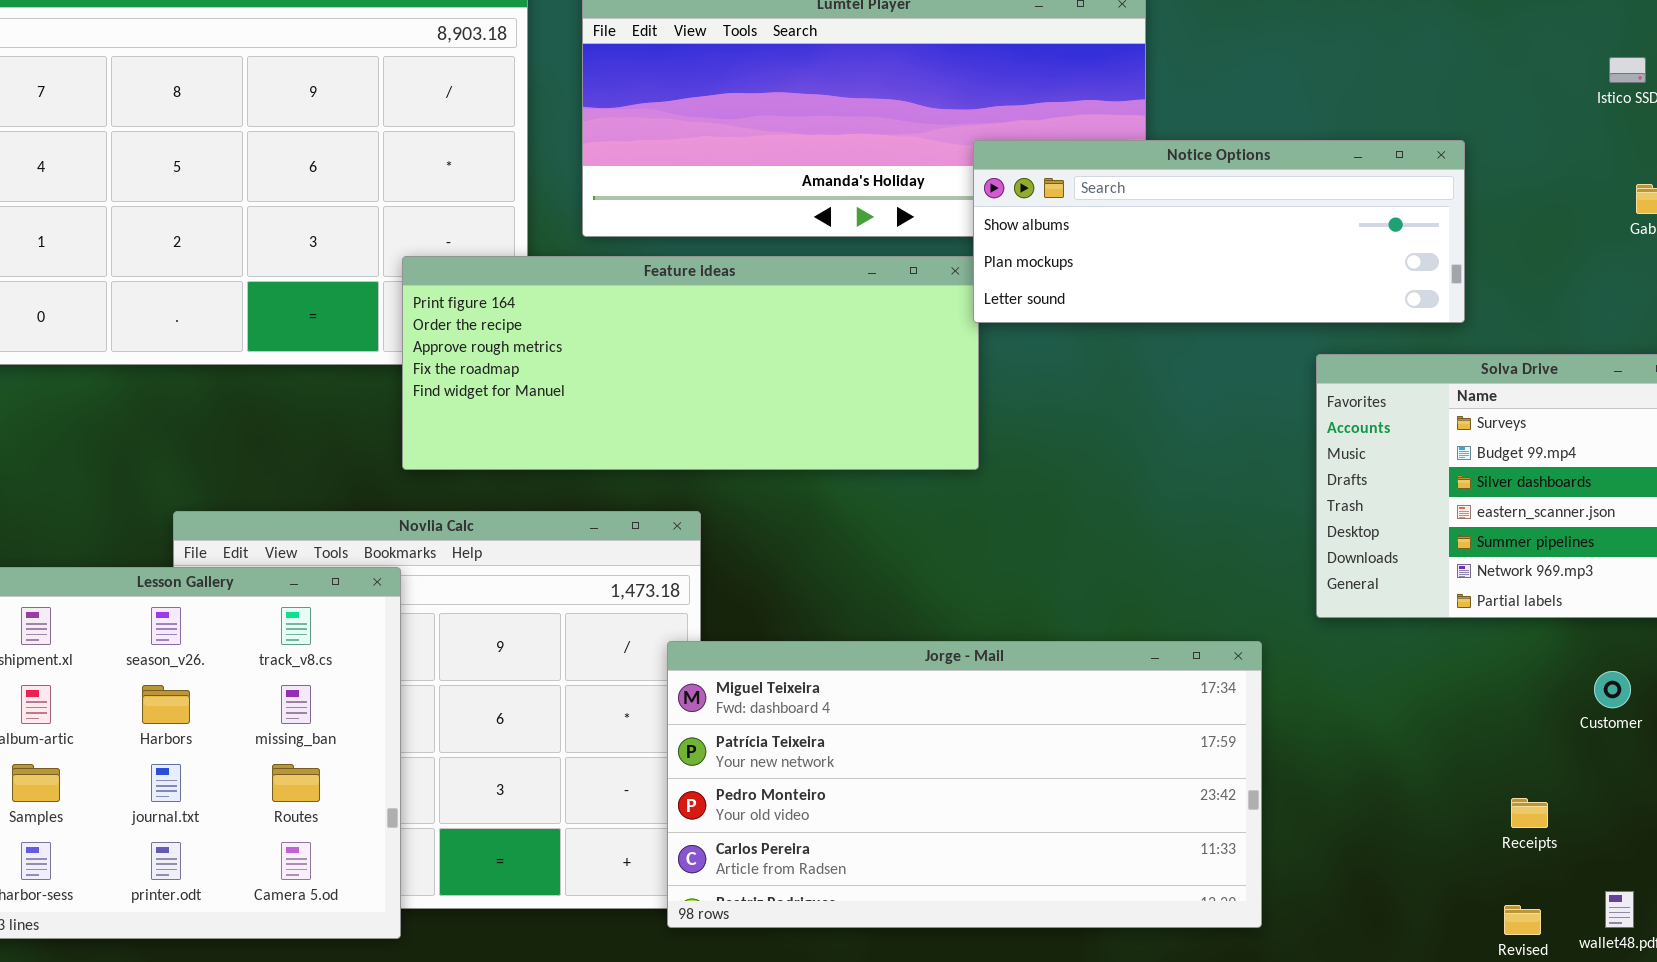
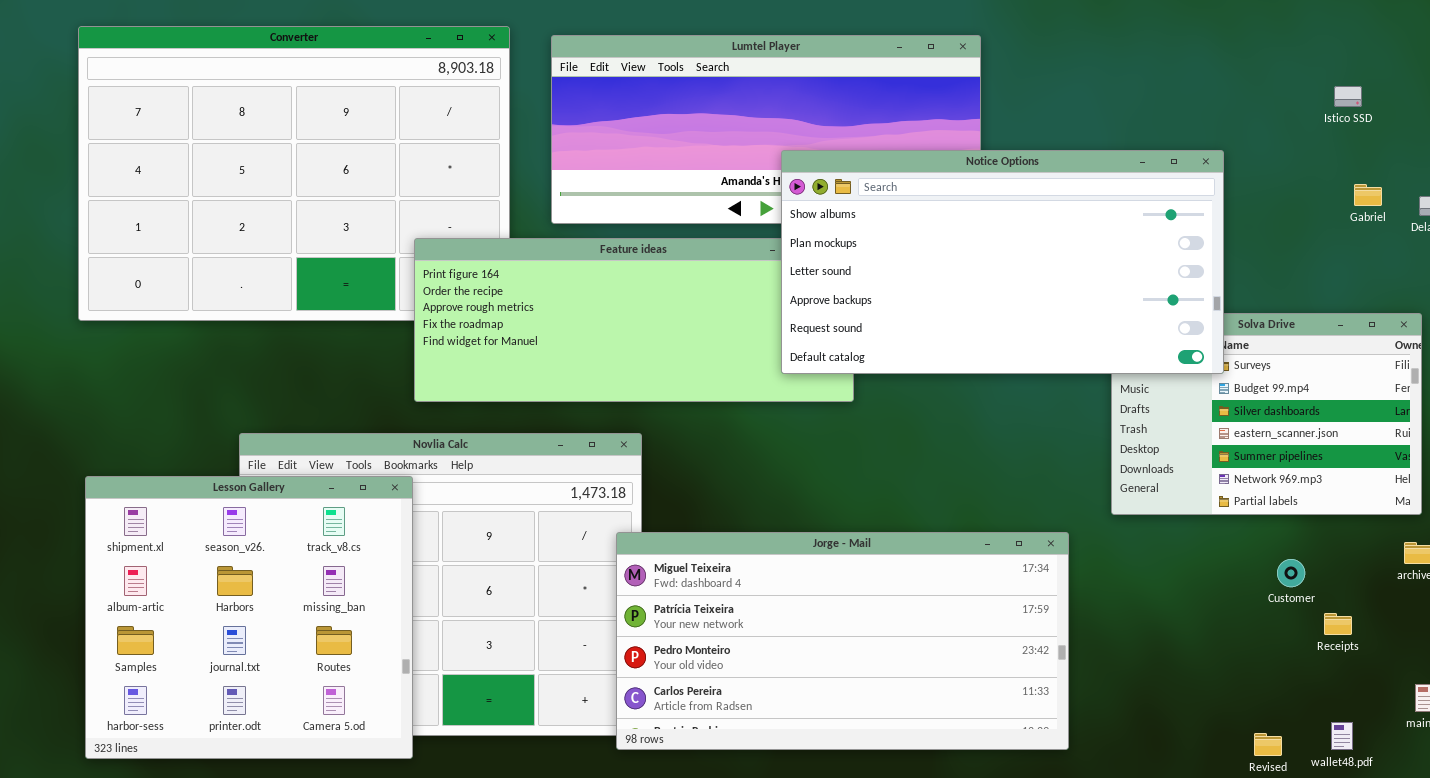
Notice Options: [973,140,1465,323] -> [781,150,1224,374], resized
Customer: [1594,671,1631,708] -> [1277,559,1305,587], moved
Receipts: [1511,798,1548,828] -> [1324,613,1352,635], moved

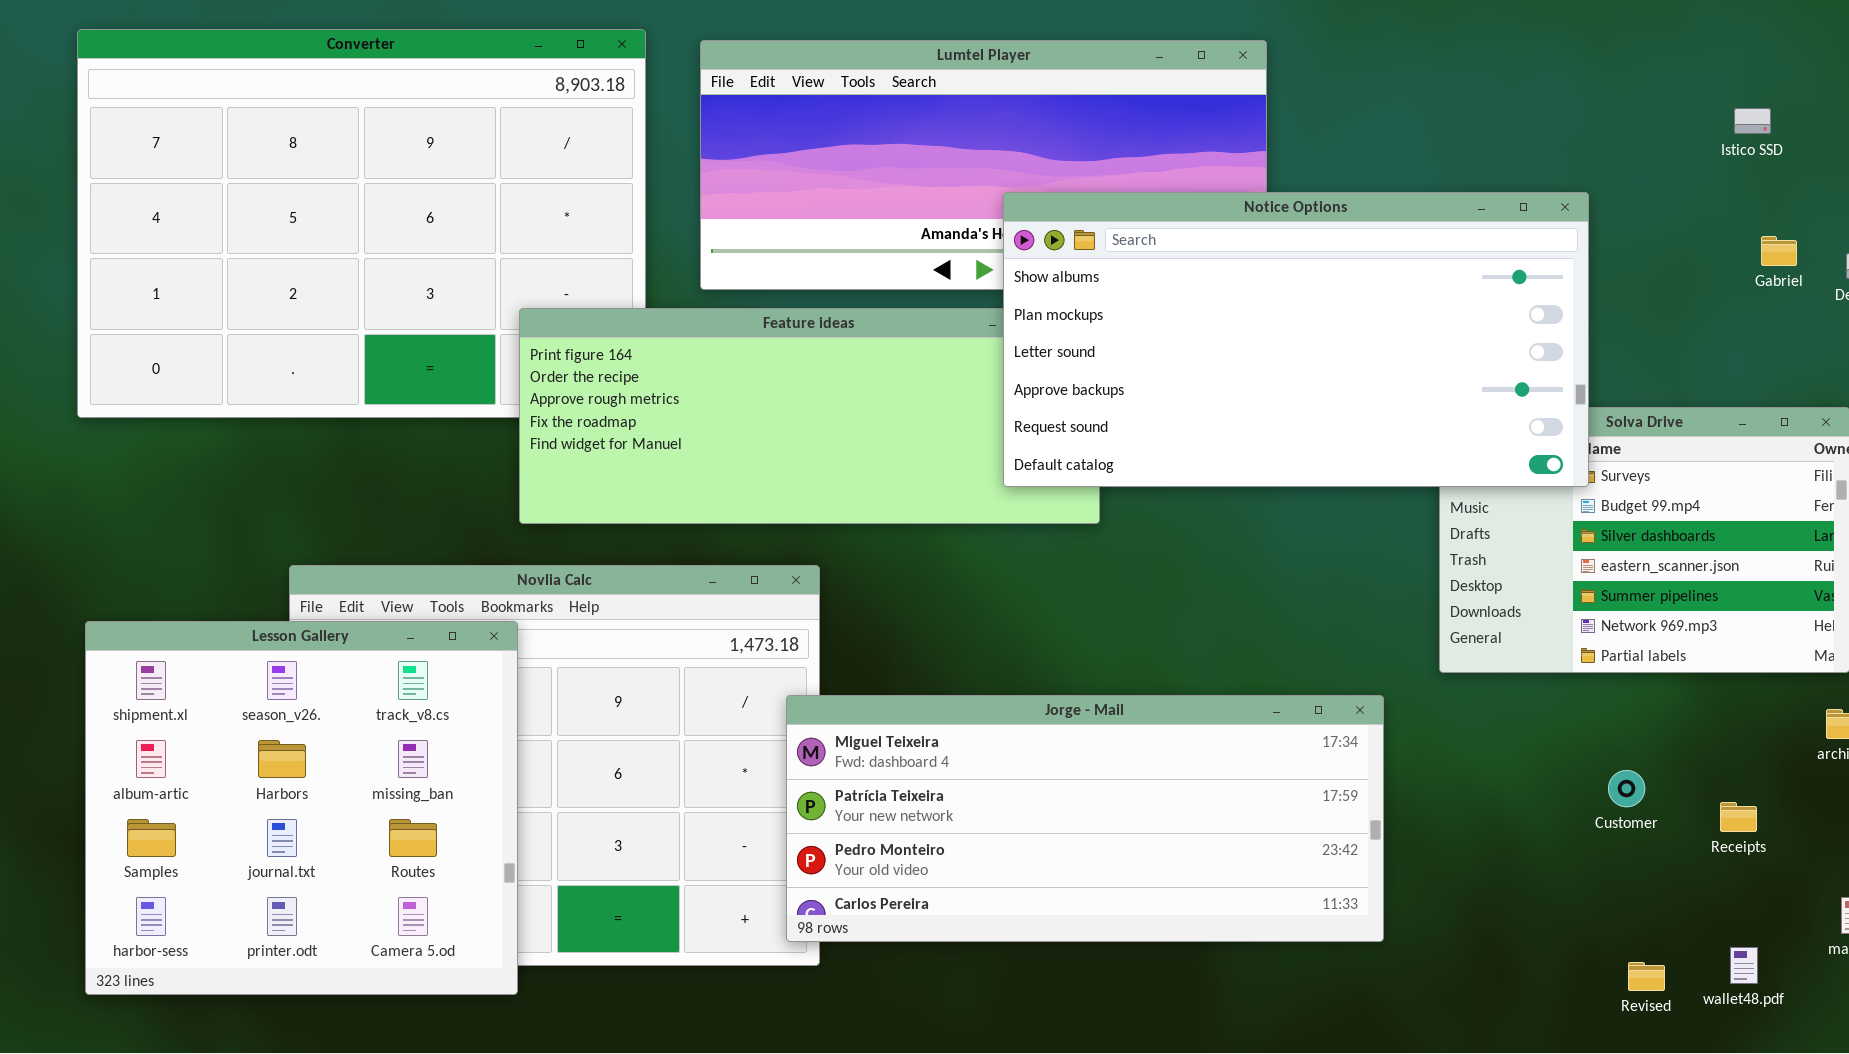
Jorge - Mail: [616,532,1069,750] -> [786,695,1384,942], resized
Customer: [1277,559,1305,587] -> [1608,770,1645,807], moved

